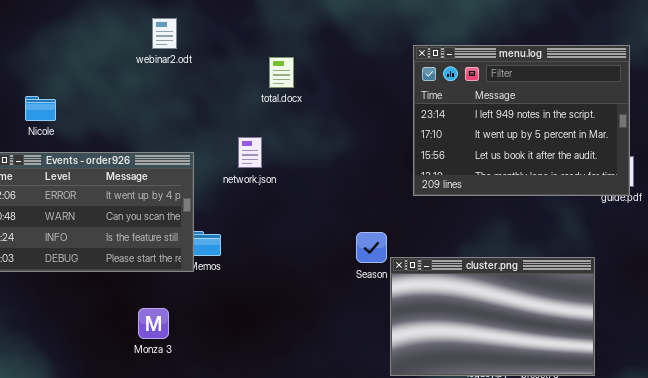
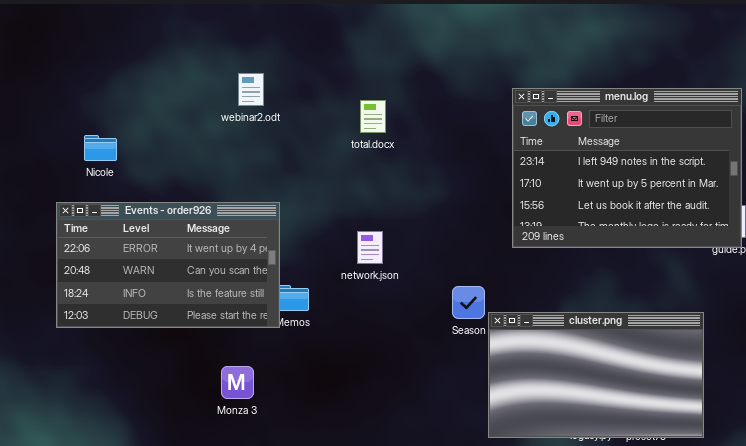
webinar2.odt: [152,18,177,49] -> [238,73,264,106], moved
Nicole: [25,96,56,121] -> [84,135,117,161], moved
network.json: [238,137,262,168] -> [357,231,383,264], moved

